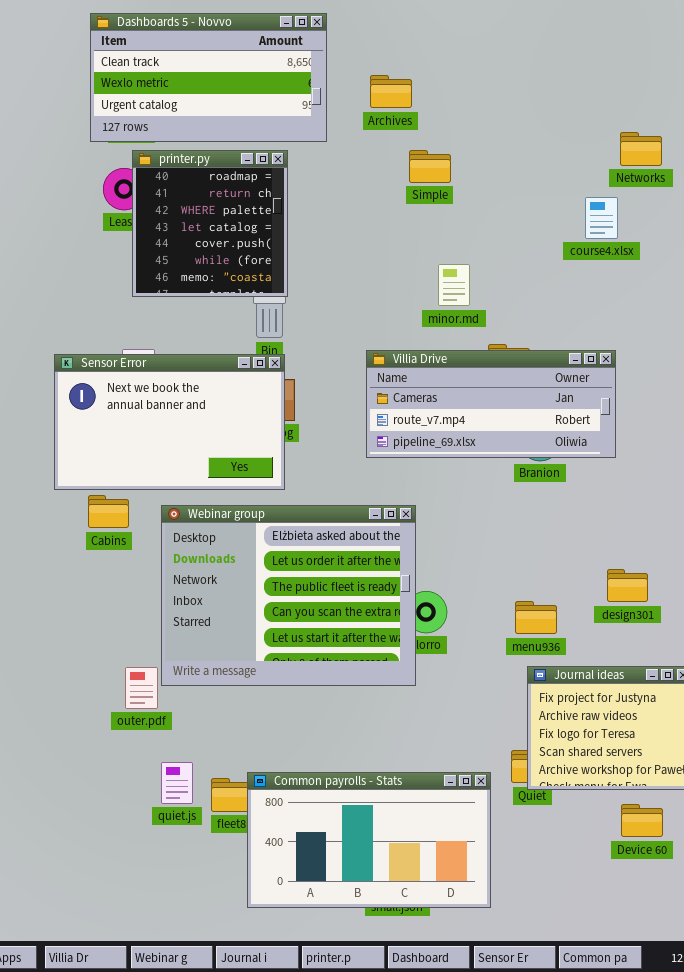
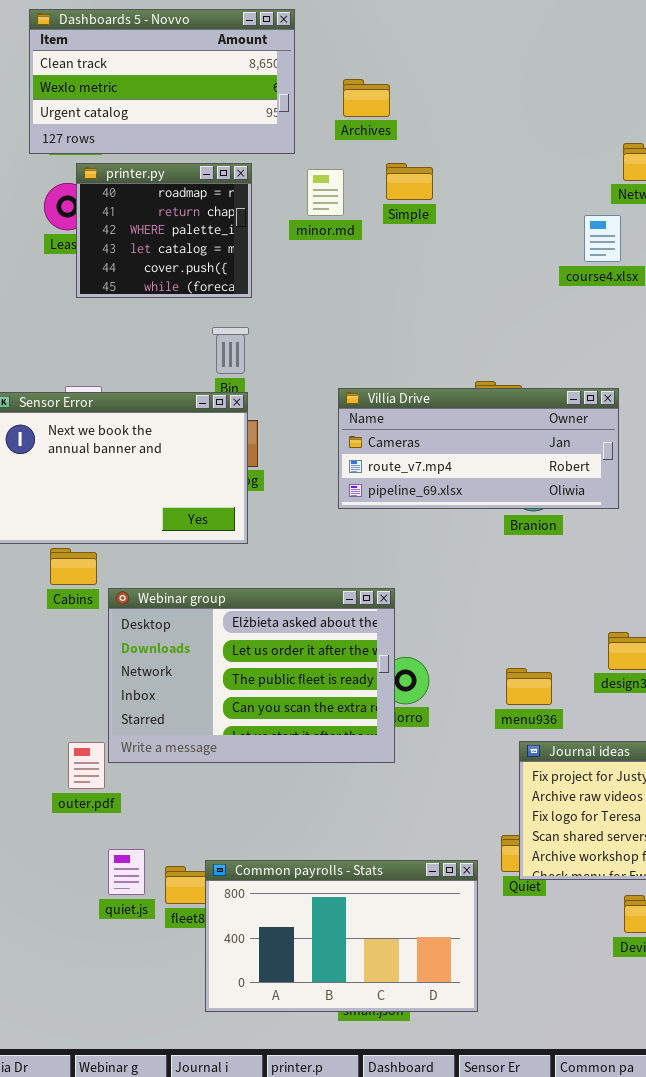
printer.py: [132,150,288,297] -> [76,163,252,298], resized
minor.md: [438,264,470,306] -> [307,169,344,216], moved
Cabins: [88,495,129,528] -> [50,548,97,585], moved
Webinar group: [161,505,416,686] -> [108,588,395,763], resized

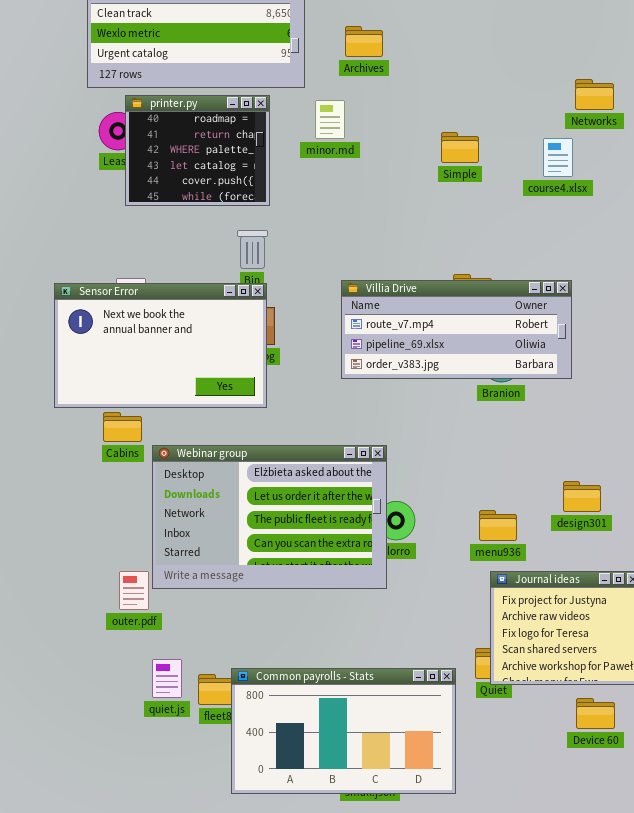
Simple: [386,163,433,200] -> [441,132,479,163], moved
Villia Drive: [338,388,619,509] -> [341,280,572,379], scrolled down 1 row

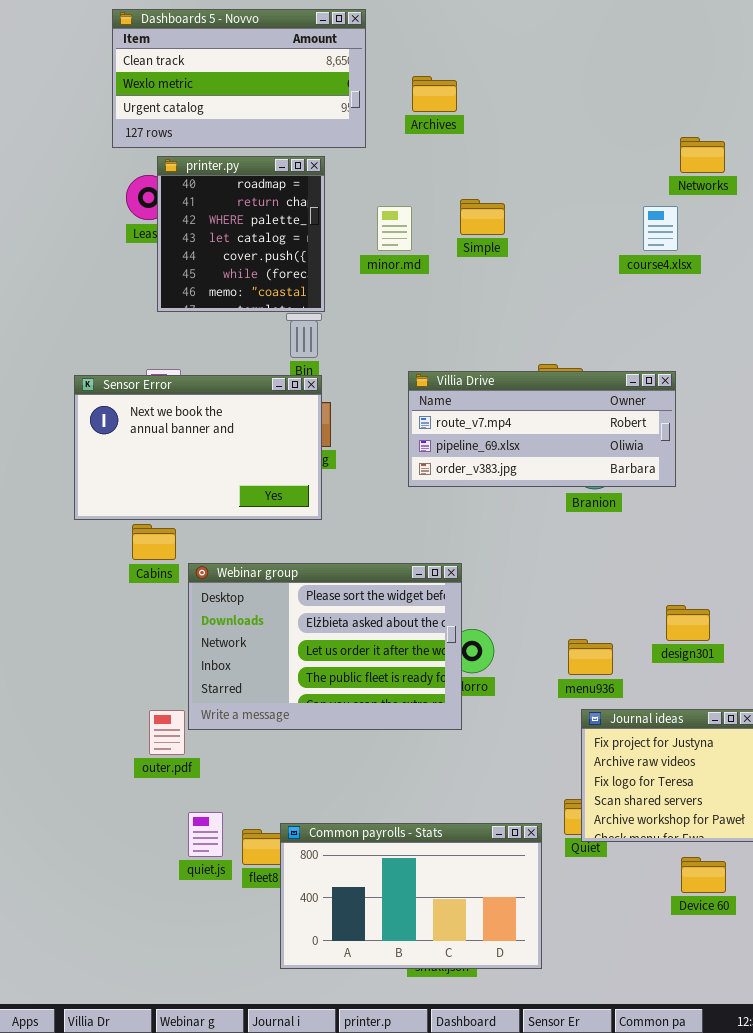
printer.py: [125,95,270,206] -> [157,156,325,312], resized
minor.md: [315,100,345,139] -> [377,206,412,251], moved
Simple: [441,132,479,163] -> [460,199,505,235], moved
Webinar group: [152,445,387,589] -> [188,563,462,730], scrolled up 1 row

